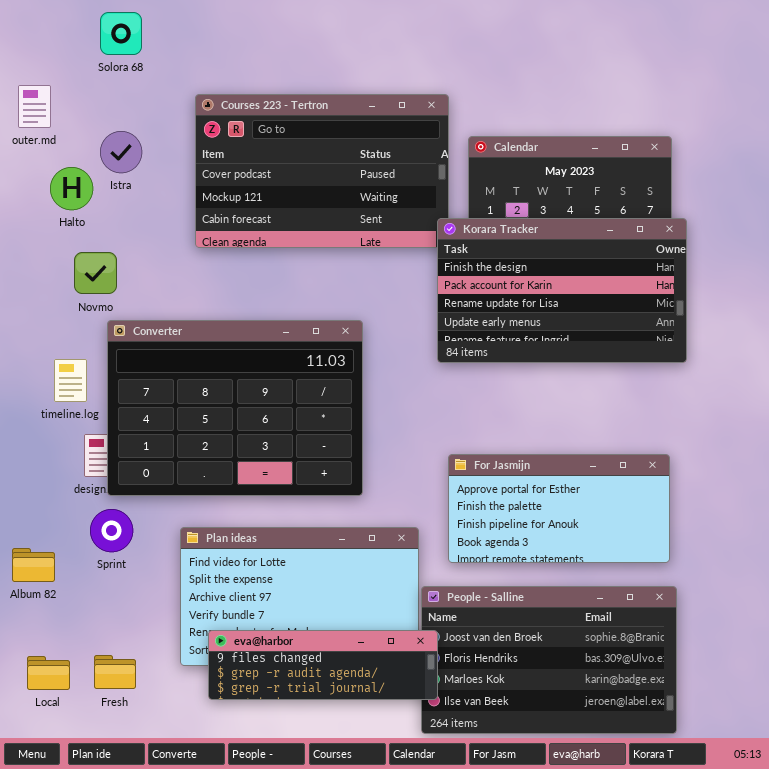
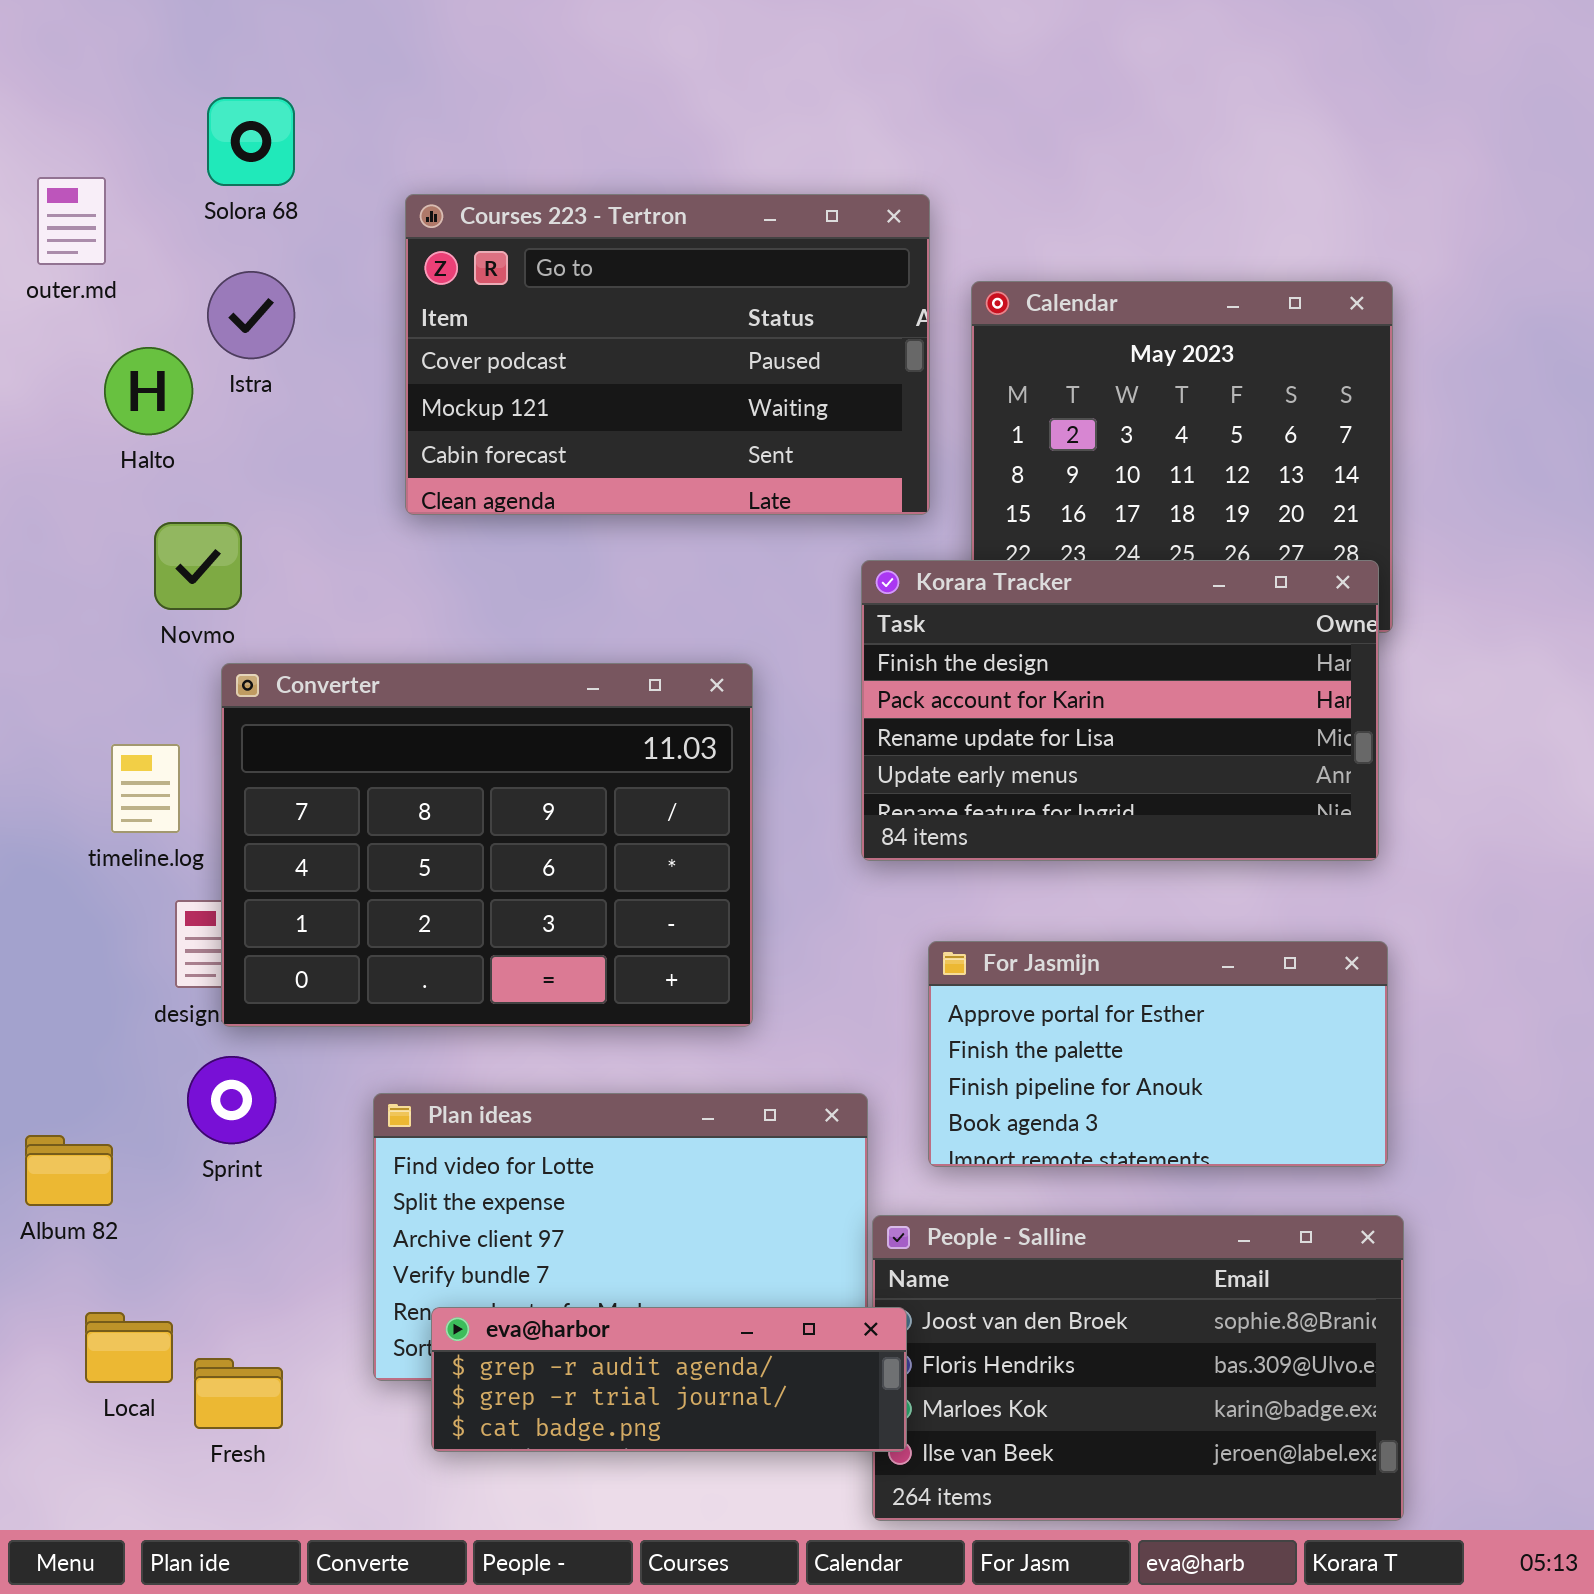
Solora 68: [100,12,142,55] -> [207,97,295,186], moved
Korara Tracker: [437,218,687,363] -> [861,560,1379,861], moved
eva@harbor: [208,630,438,700] -> [431,1307,907,1452], scrolled down 1 row
Local: [27,656,70,690] -> [85,1312,173,1383], moved

